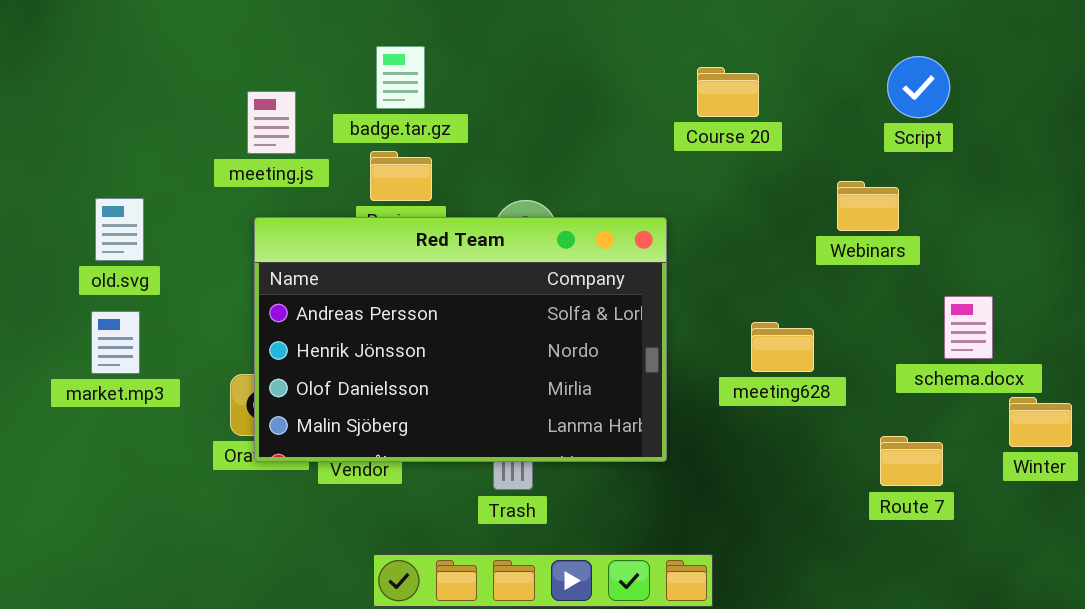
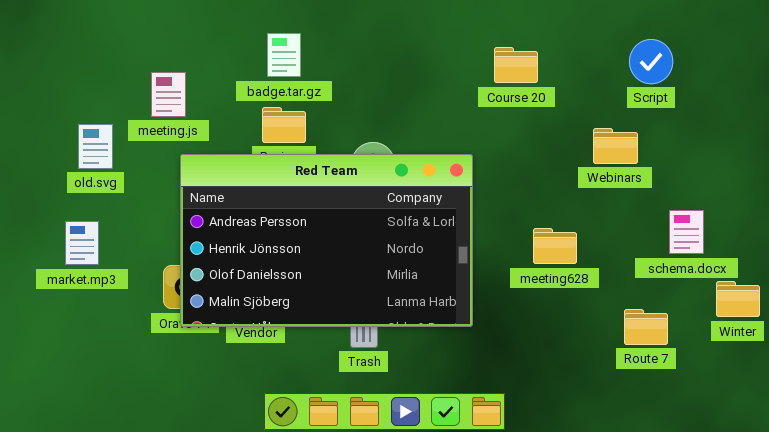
meeting.js: [247,91,296,154] -> [151,72,186,117], moved
old.svg: [95,198,144,261] -> [78,124,113,169], moved

